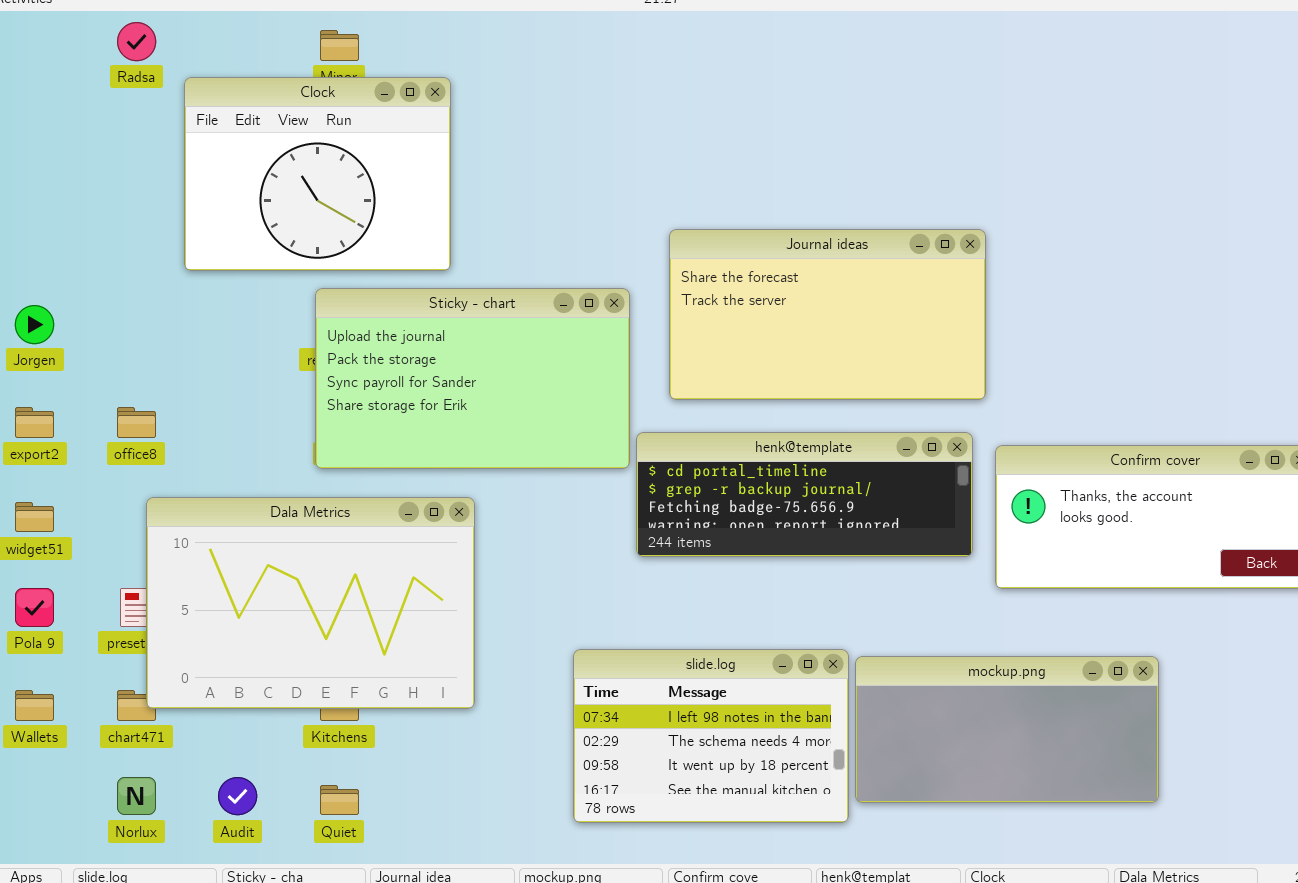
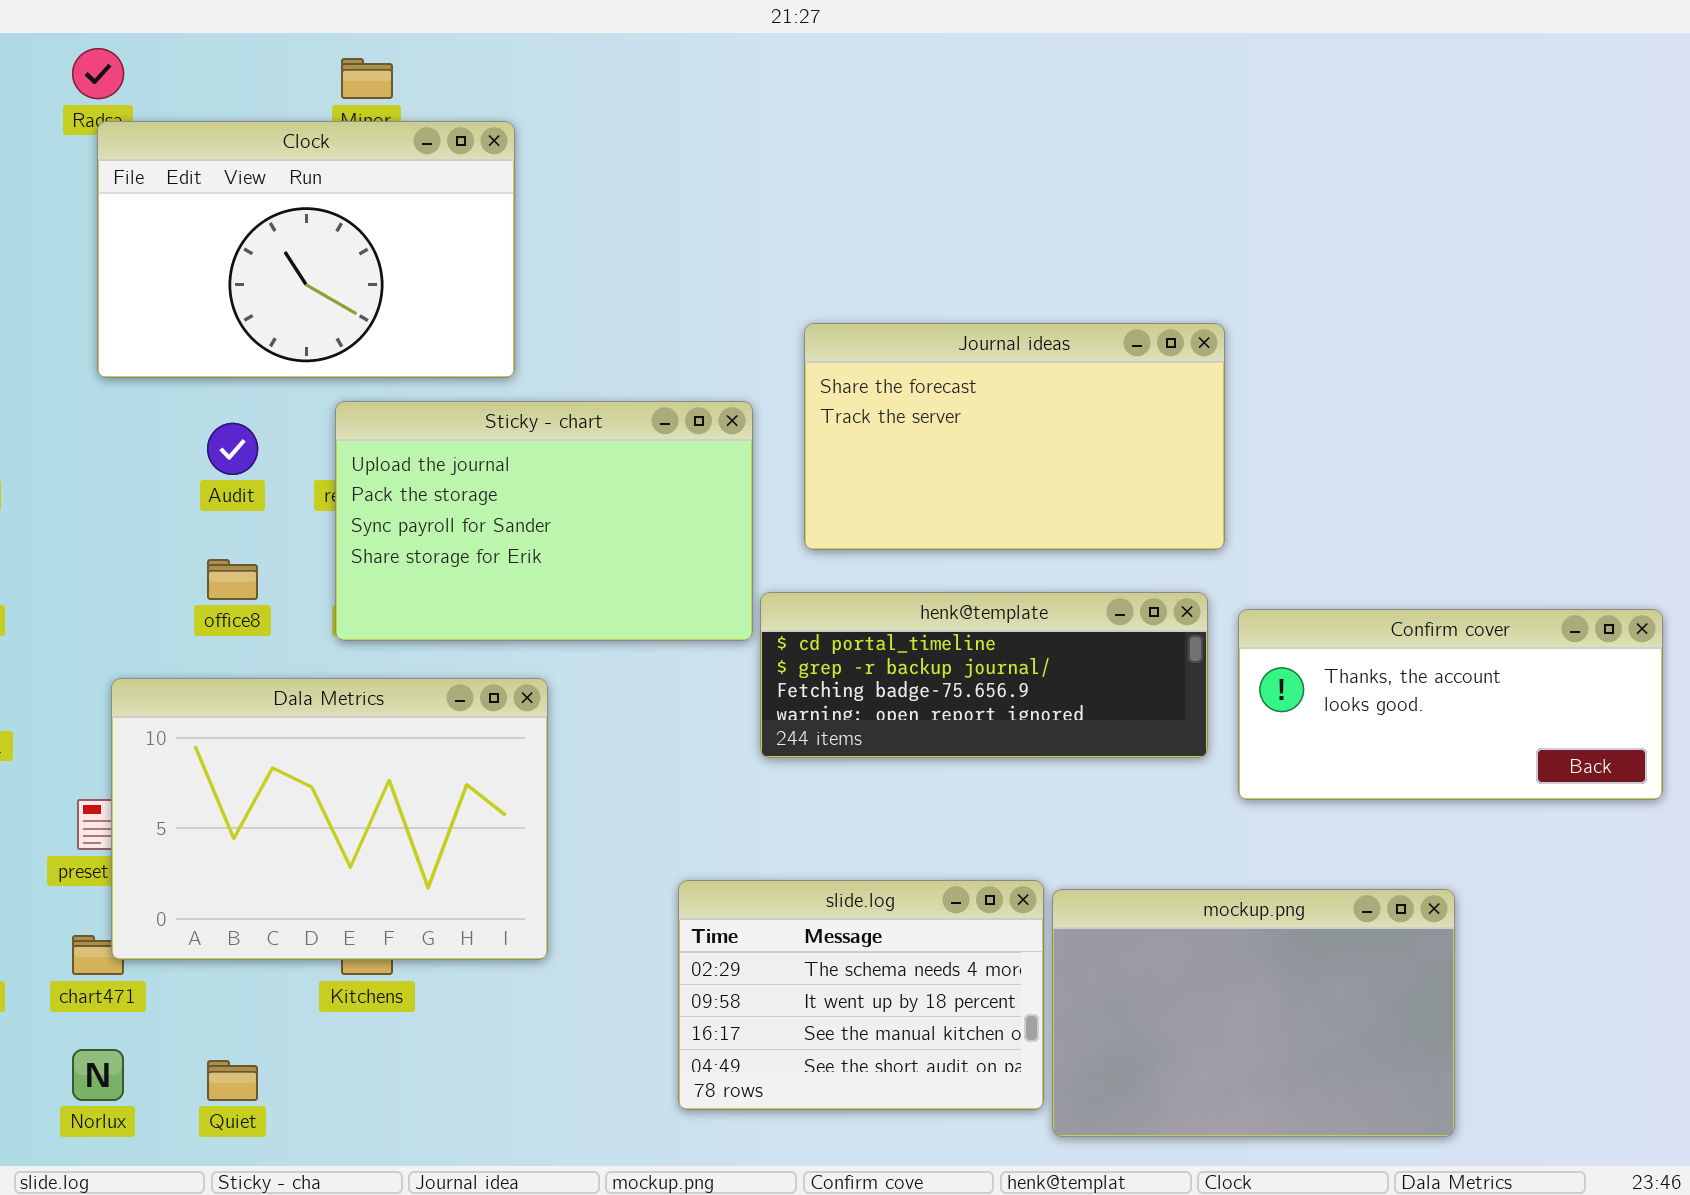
Clock: [184,77,451,271] -> [97,121,515,378], resized
office8: [117,407,156,438] -> [207,559,258,600], moved
slide.log: [573,649,849,823] -> [678,880,1044,1110], scrolled down 1 row
mockup.png: [855,656,1159,803] -> [1052,889,1455,1137], resized
Audit: [218,777,257,815] -> [207,423,258,475], moved
Quiet: [320,785,359,815] -> [207,1060,258,1101], moved

